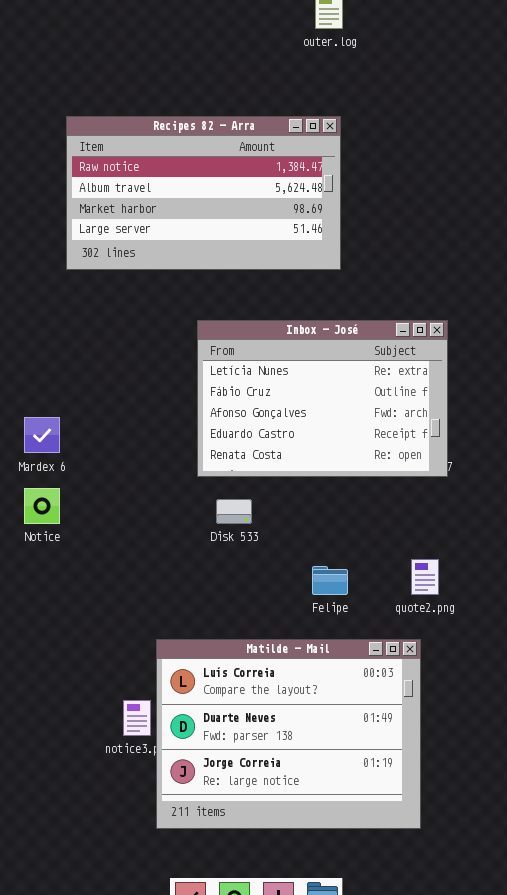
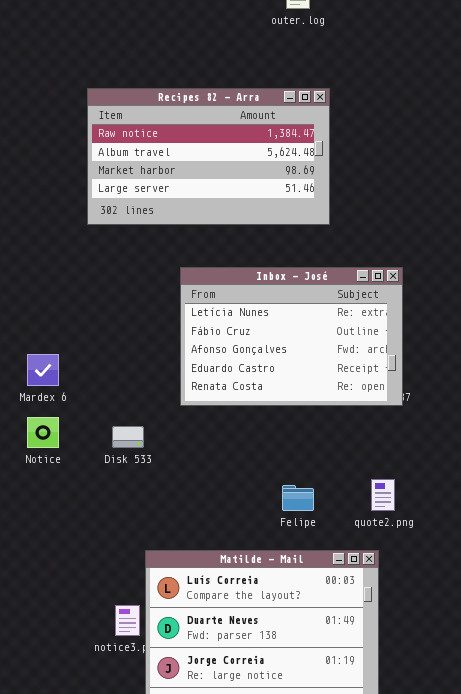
Recipes 82 - Arra: [66,116,341,270] -> [87,88,330,225], moved
Disk 533: [216,499,252,524] -> [112,426,144,448], moved

